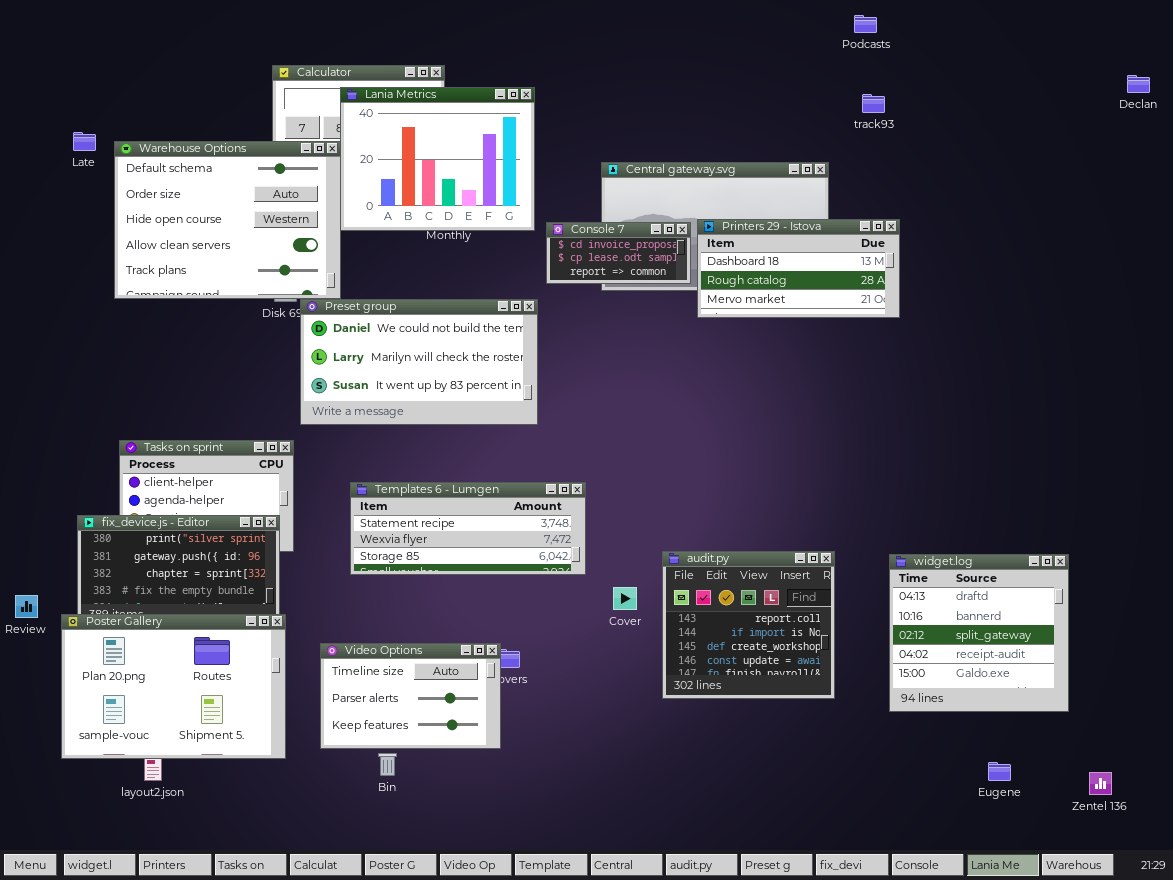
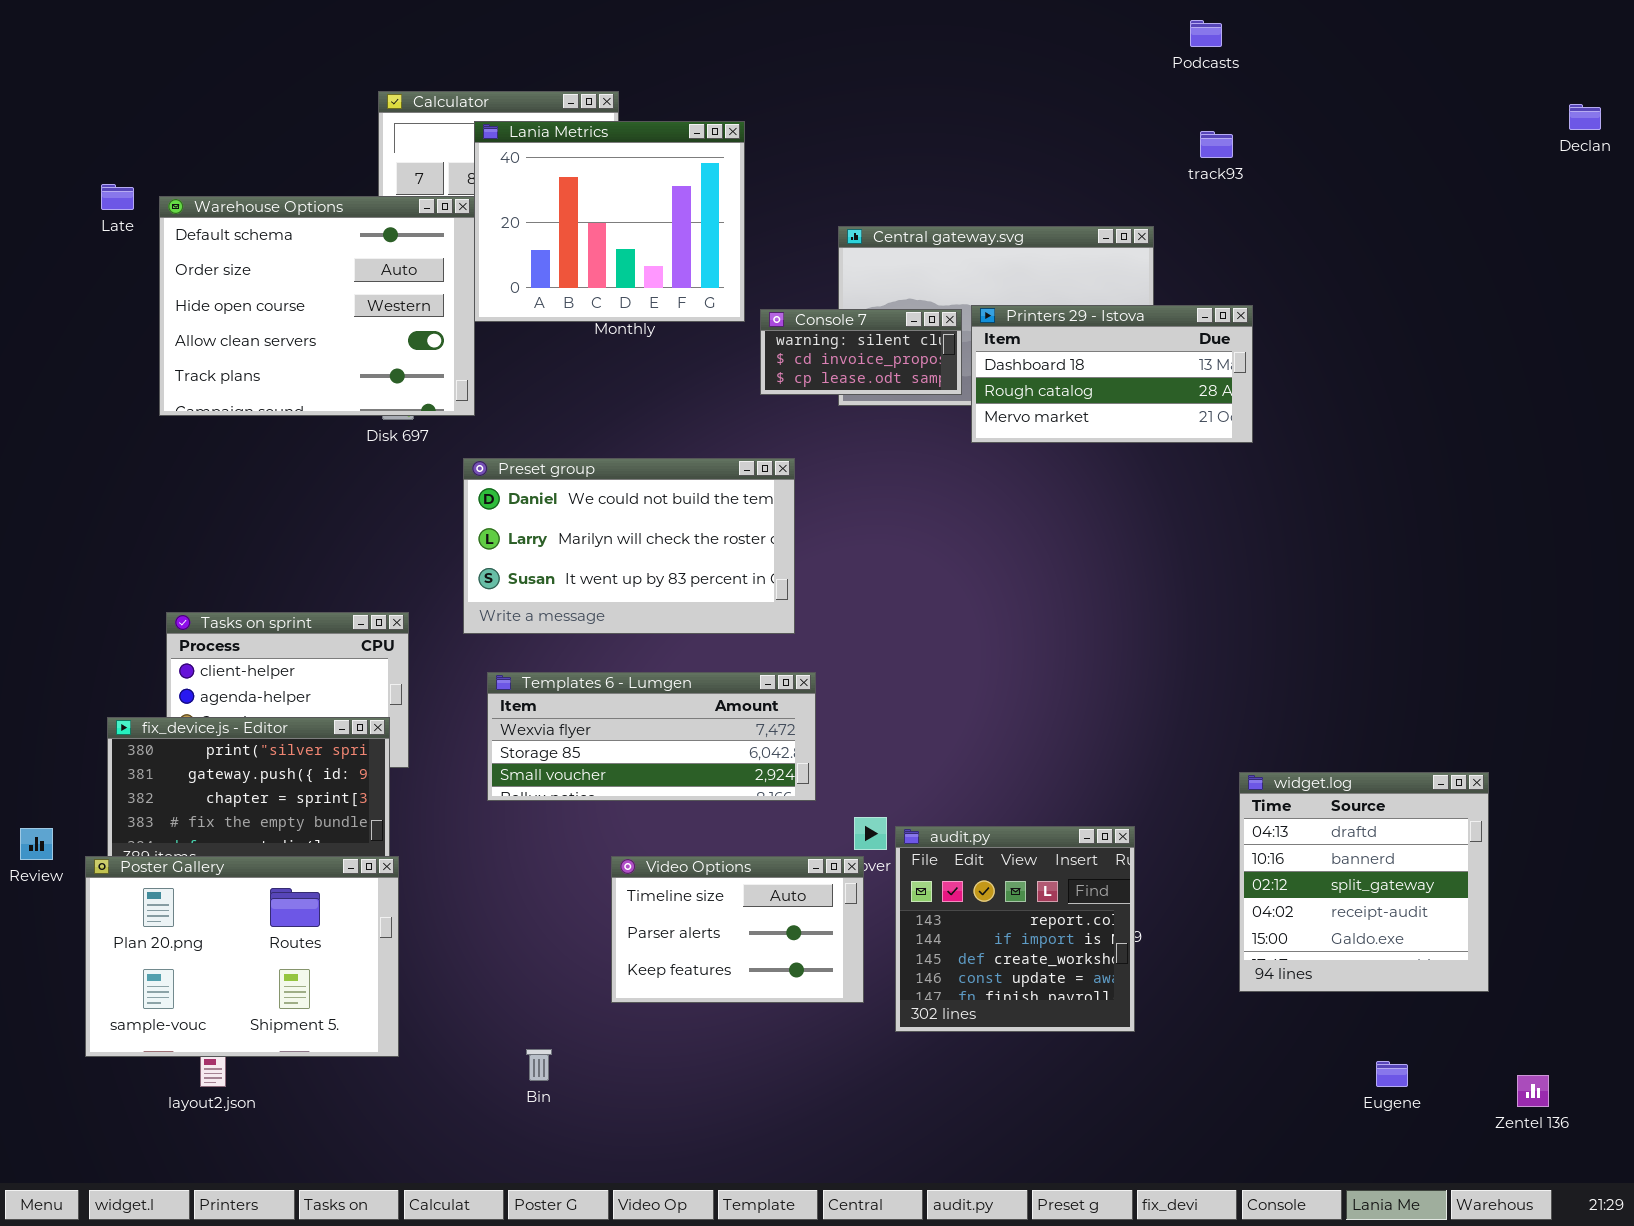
Console 7: [546,222,691,284] -> [760,309,962,395], scrolled up 1 row
Preset group: [300,299,538,425] -> [463,458,795,634], moved
Templates 6 - Lumgen: [350,482,586,575] -> [487,672,816,801], scrolled down 1 row
audit.py: [662,551,835,699] -> [895,826,1135,1032], moved
Video Options: [320,643,501,749] -> [611,856,864,1003], moved

